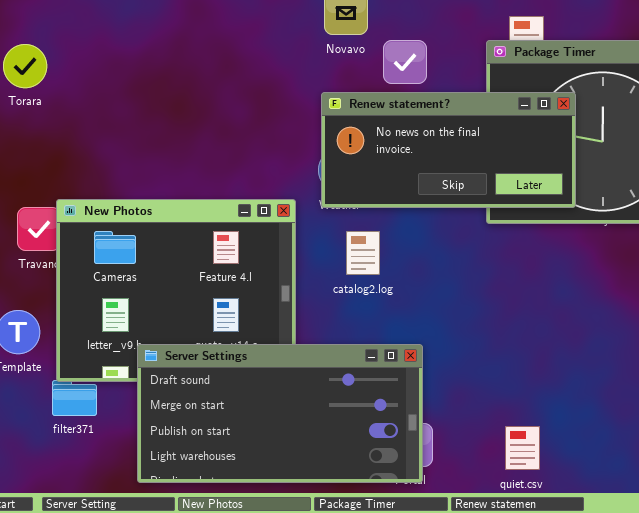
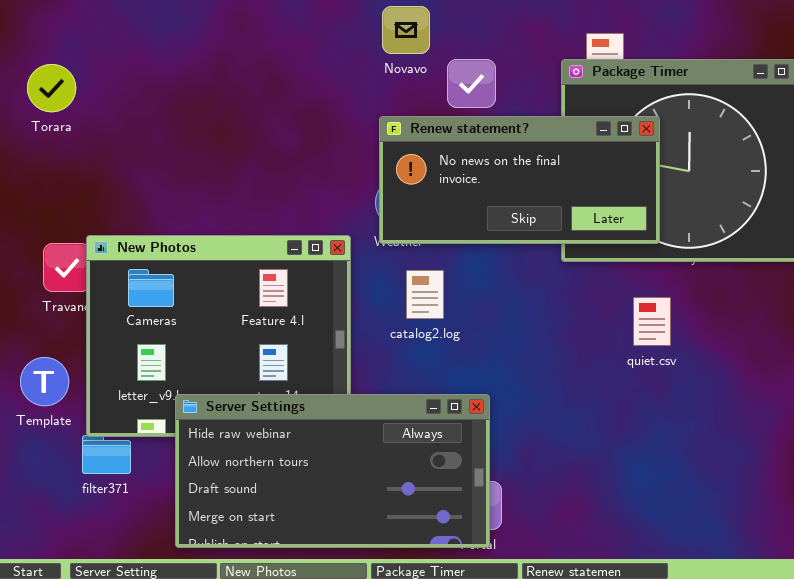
Server Settings: [137,344,423,483] -> [175,394,490,548], scrolled up 2 rows
quiet.csv: [505,426,540,470] -> [633,297,671,346], moved

